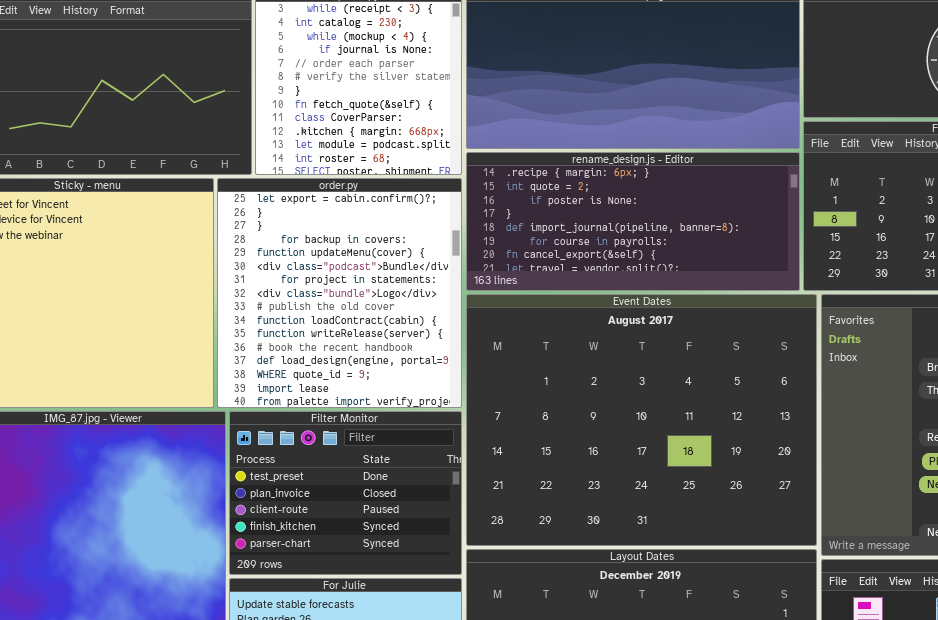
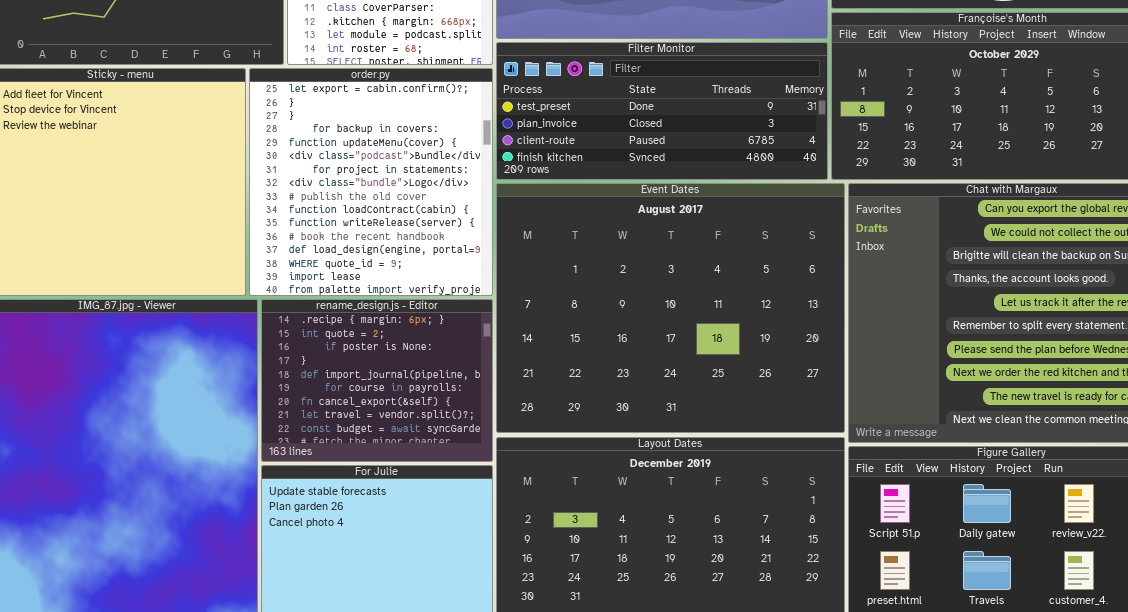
rename_design.js - Editor: [466,152,800,291] -> [261,299,493,462], moved, resized
Filter Monitor: [229,411,462,575] -> [496,42,828,180], moved, resized

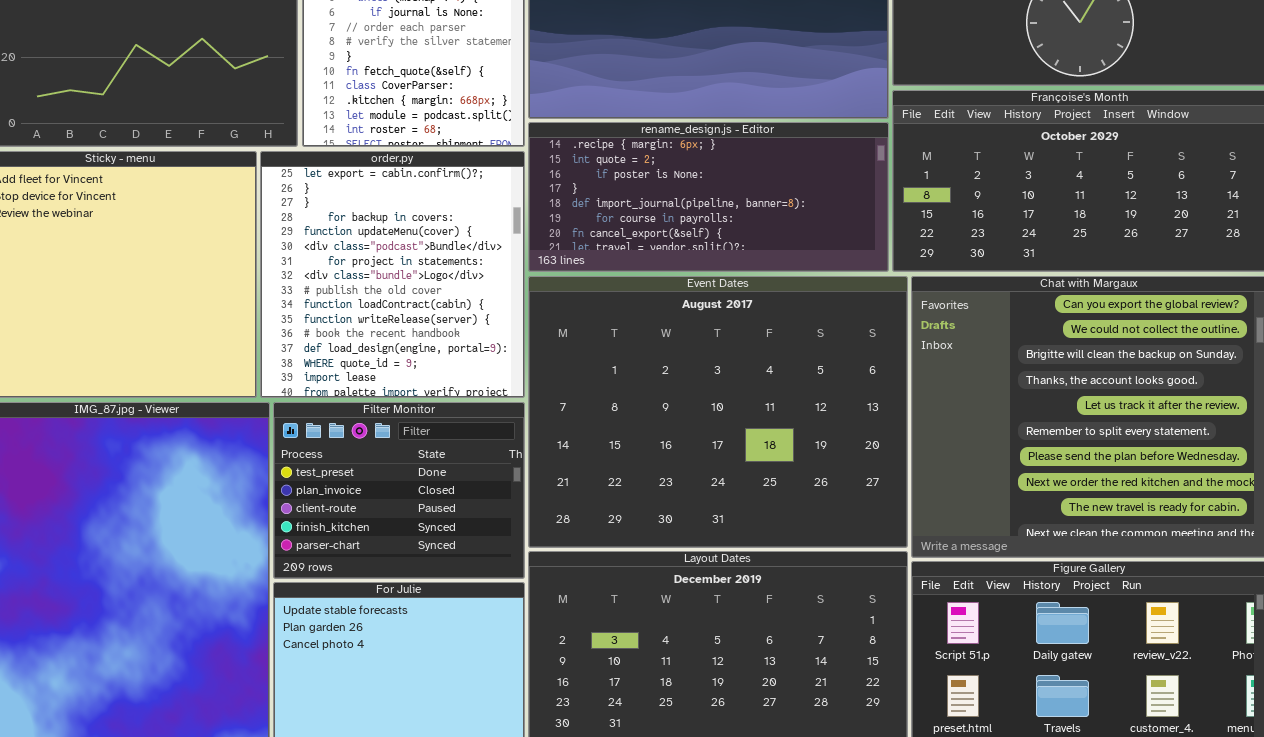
Filter Monitor: [496,42,828,180] -> [273,402,525,579], moved, resized
rename_design.js - Editor: [261,299,493,462] -> [528,122,889,272], moved, resized

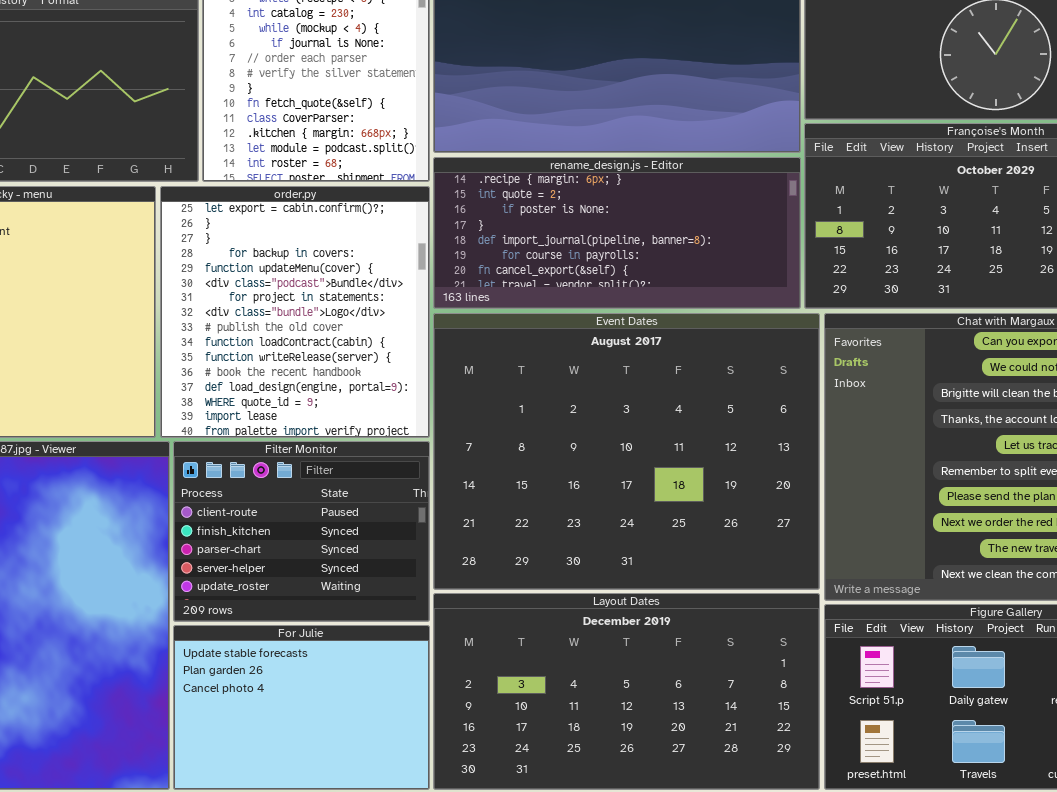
Filter Monitor: [273,402,525,579] -> [173,441,430,622], scrolled down 2 rows

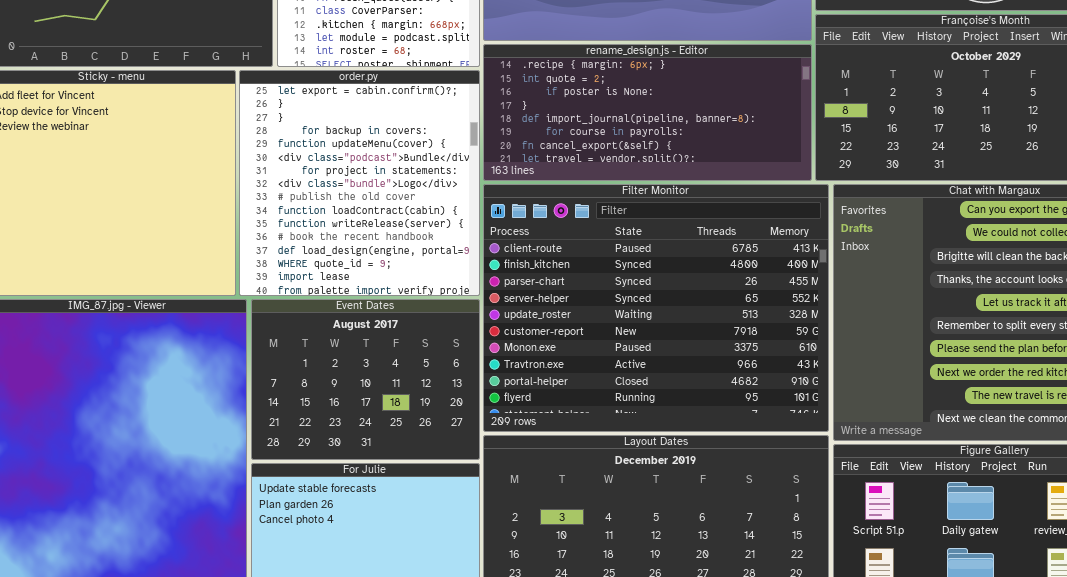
Event Dates: [433,313,820,590] -> [251,299,480,460], moved, resized
Filter Monitor: [173,441,430,622] -> [483,184,829,432], moved, resized

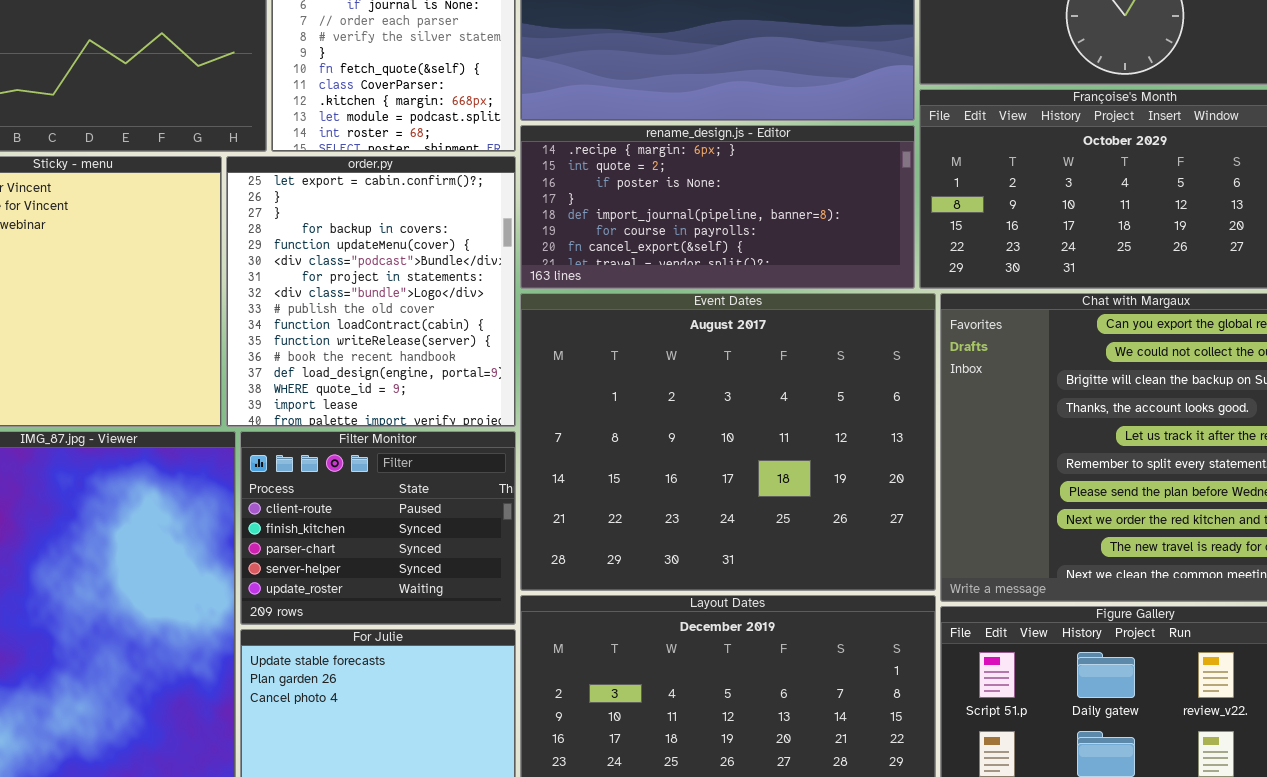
Filter Monitor: [483,184,829,432] -> [240,431,516,625], moved, resized
Event Dates: [251,299,480,460] -> [520,293,936,591], moved, resized

